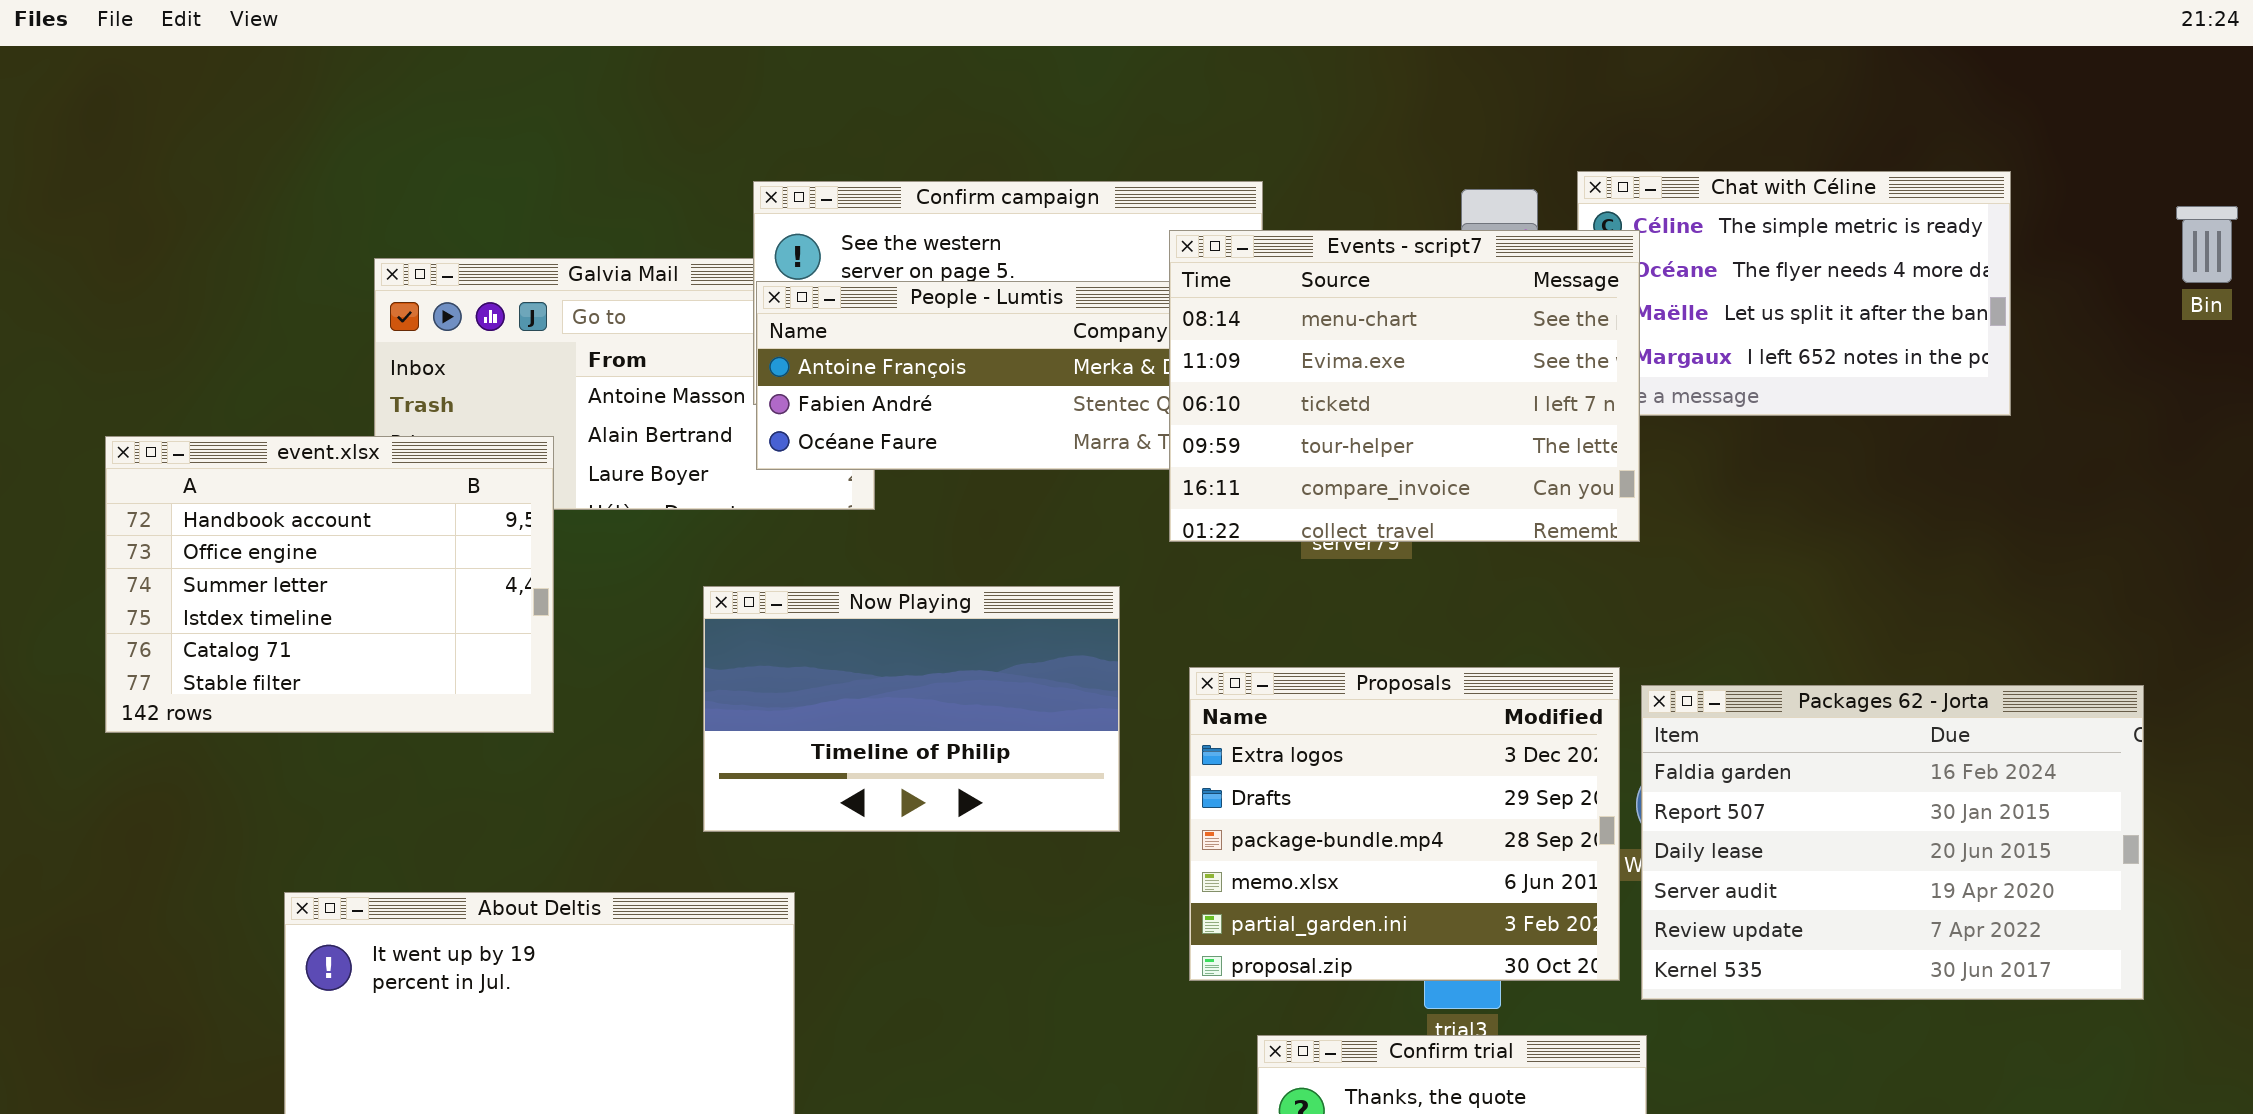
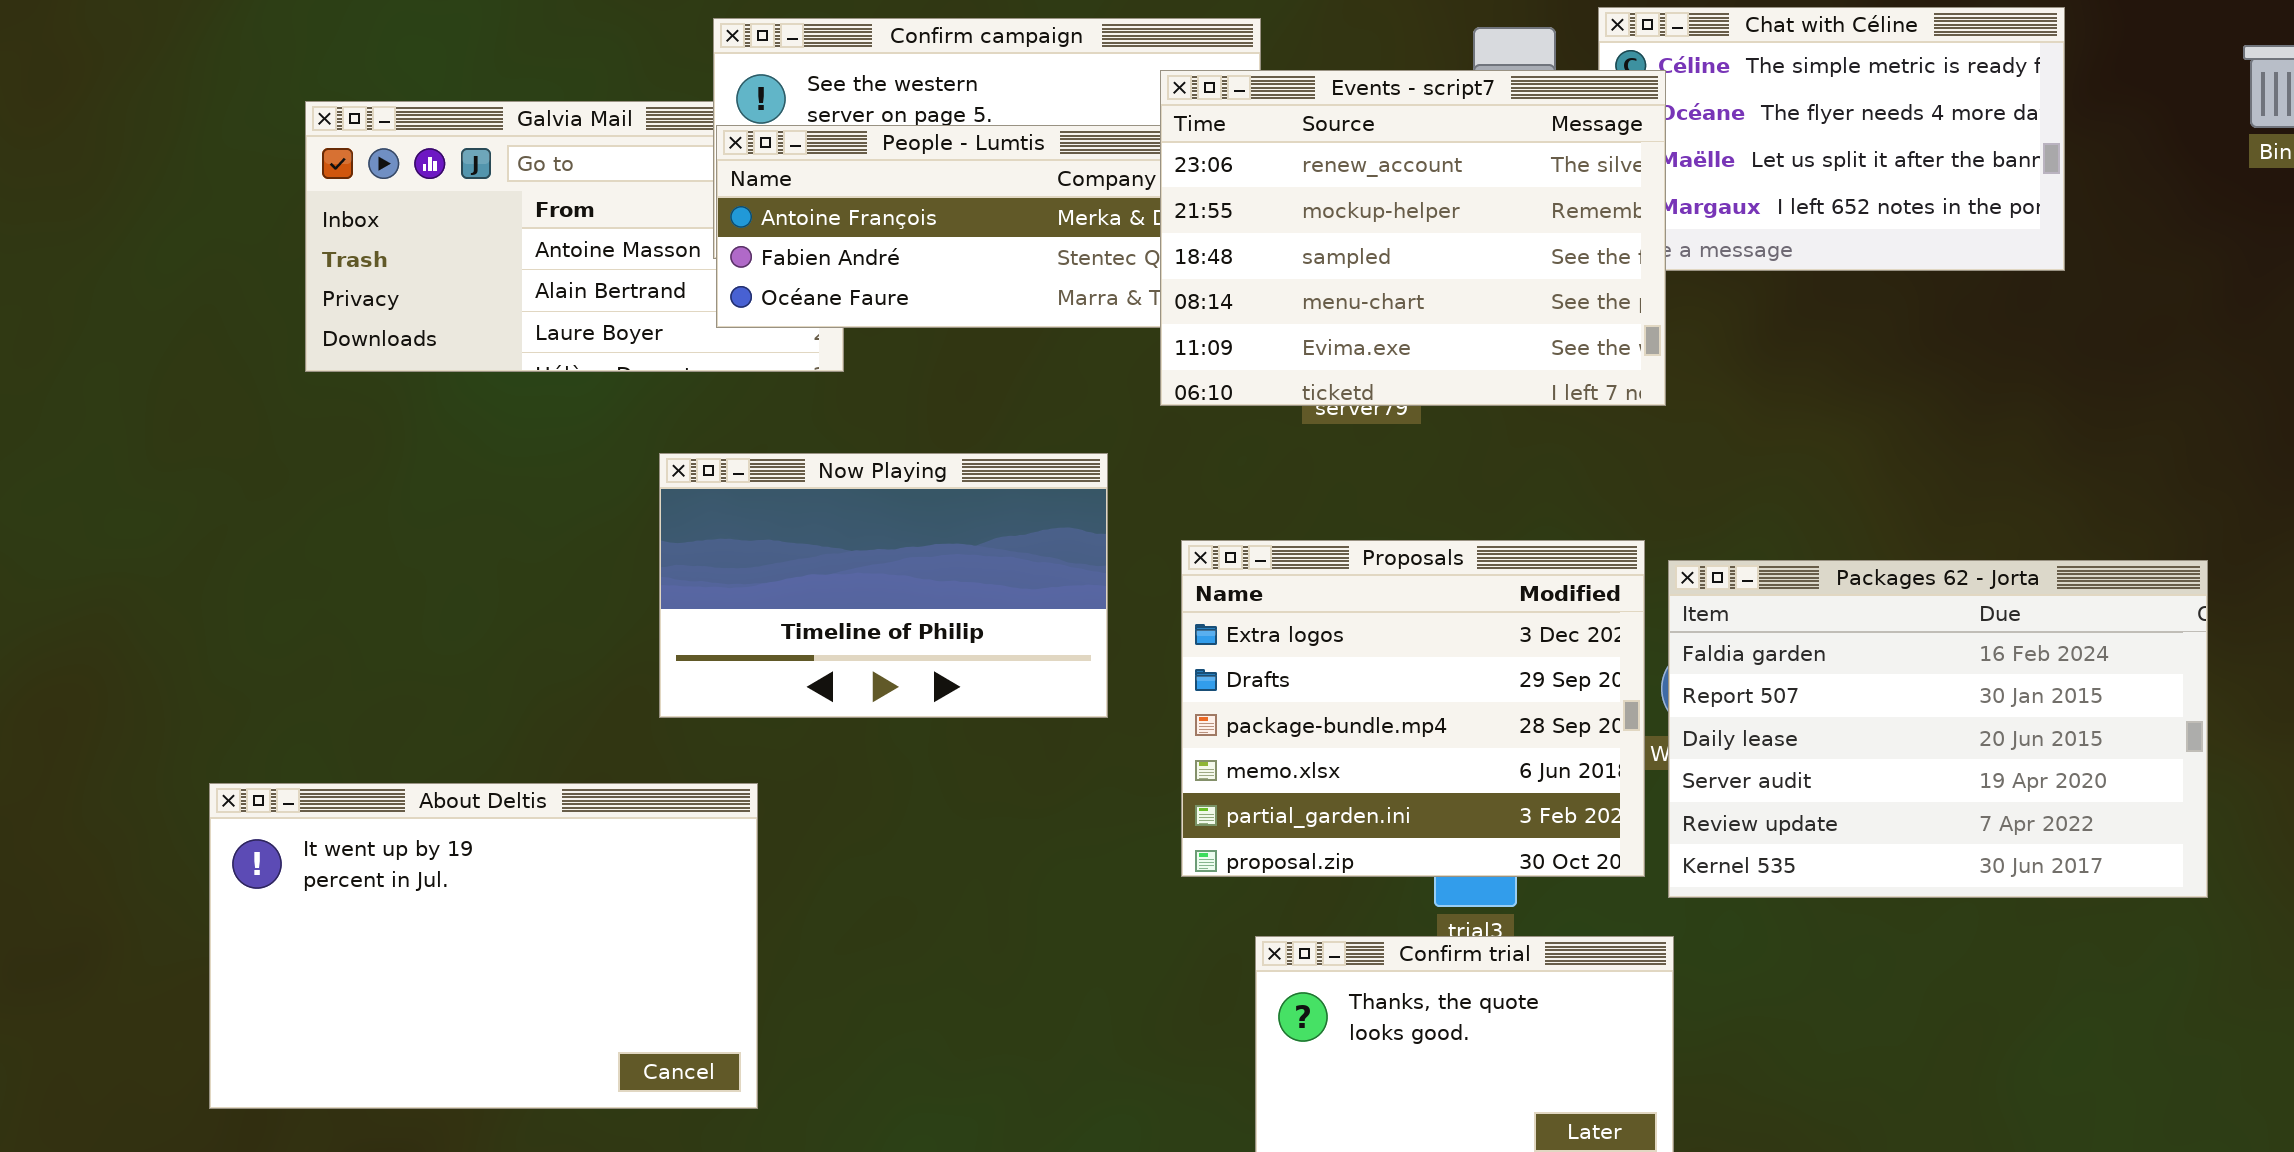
Events - script7: [1169,230,1640,542] -> [1160,70,1666,406], scrolled up 3 rows
event.xlsx: [105,436,554,733] -> none, closed

